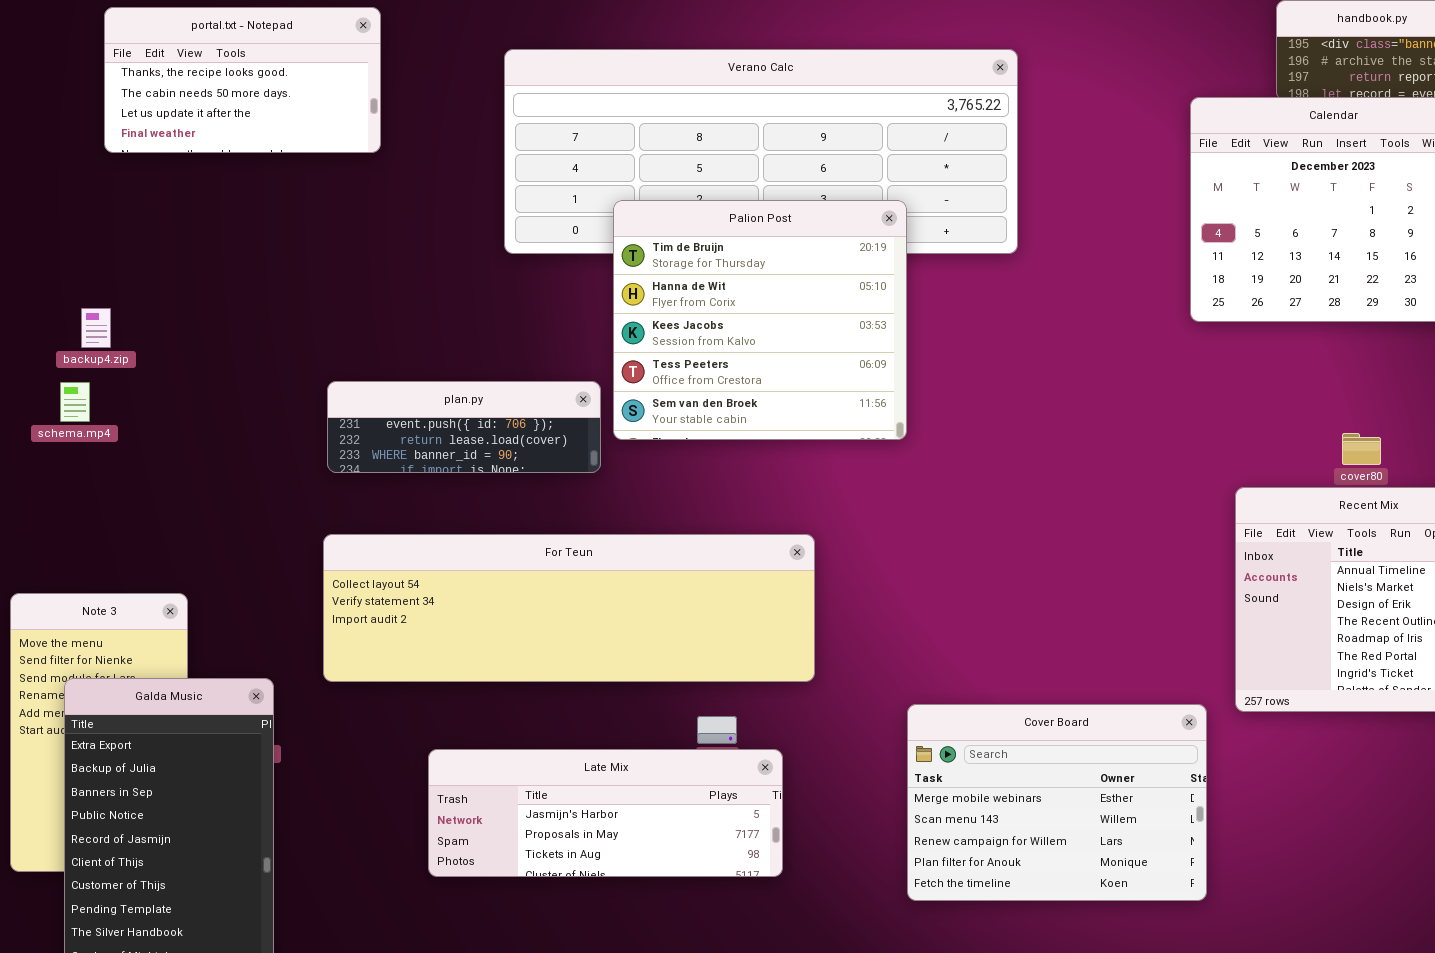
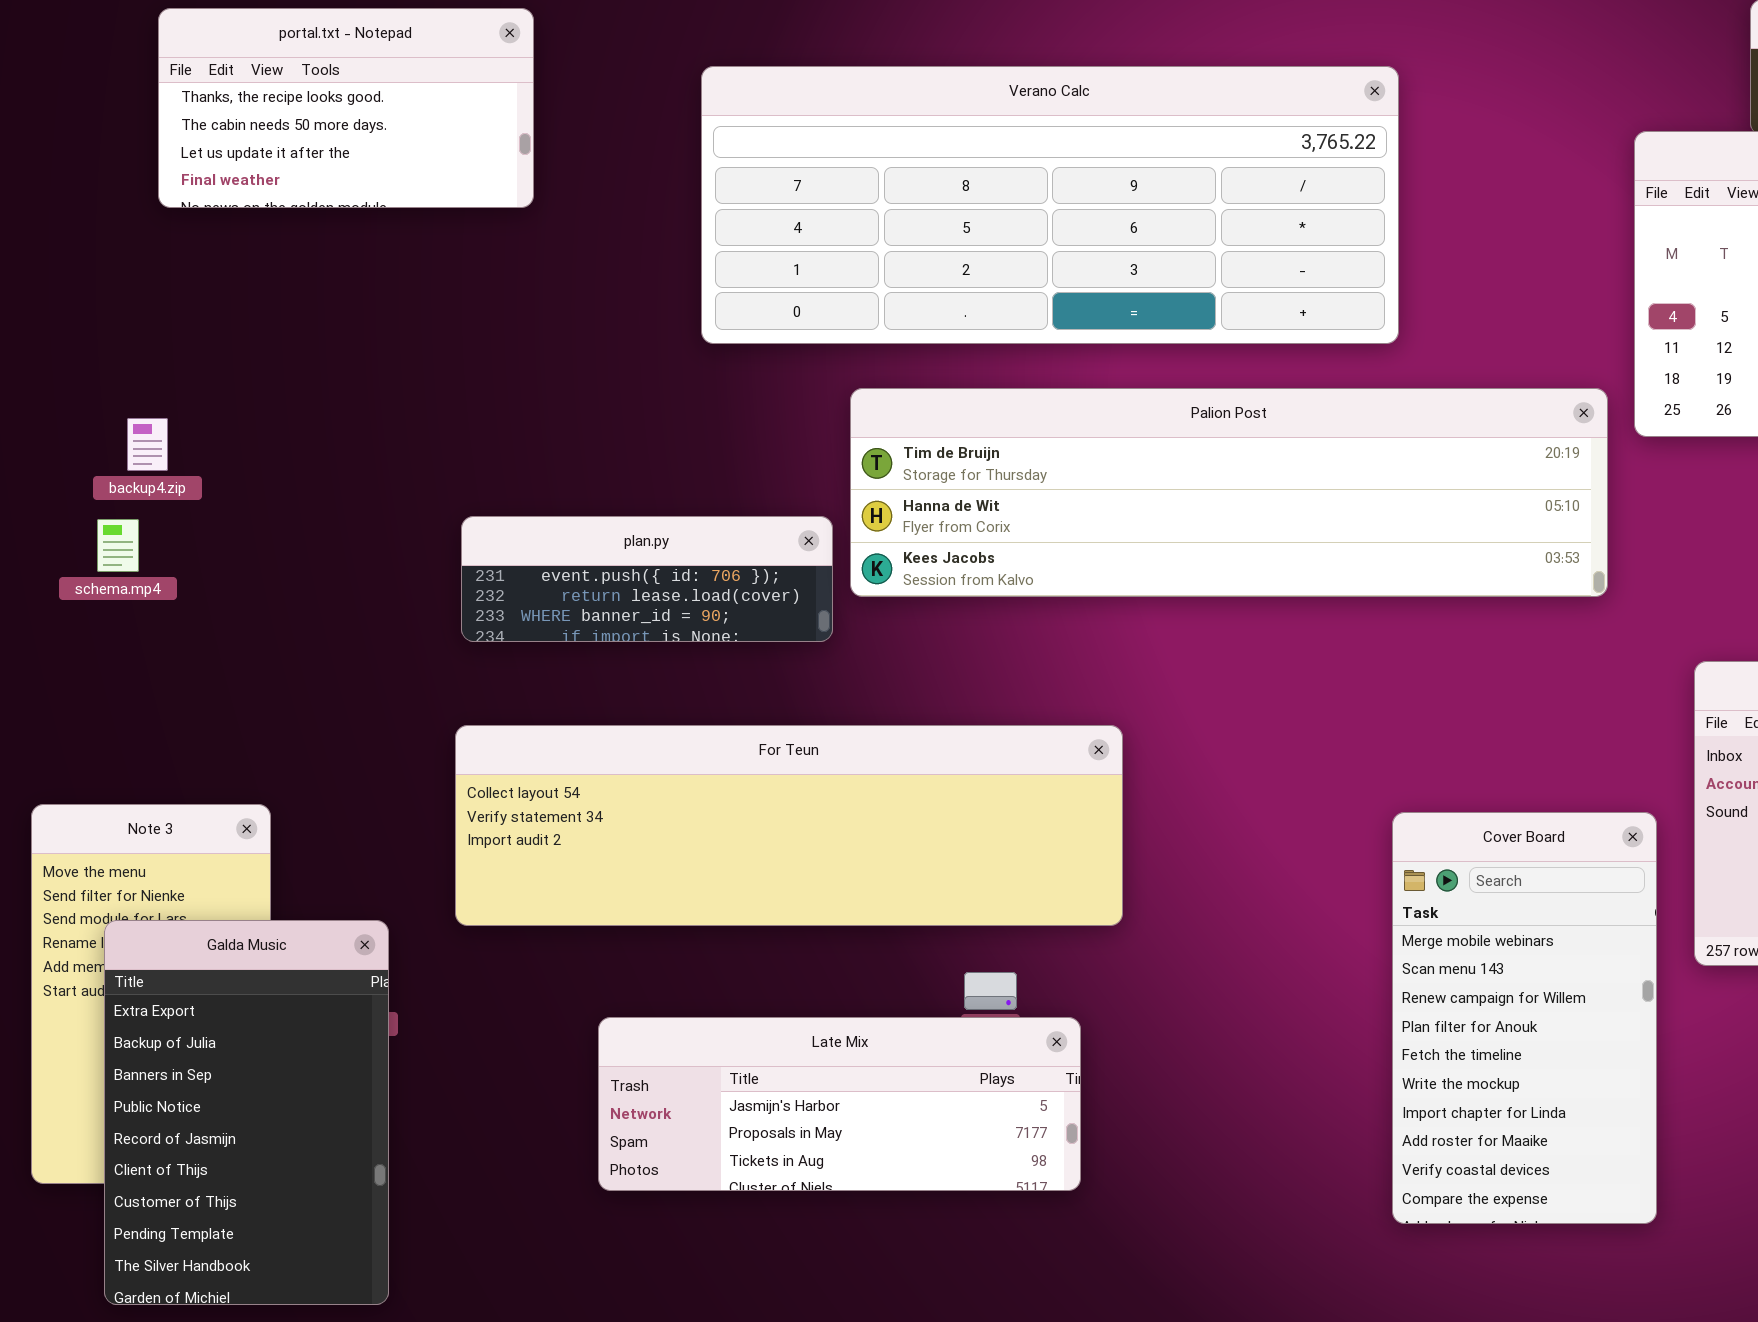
Palion Post: [613,200,907,440] -> [850,388,1608,597], resized
Cover Board: [907,704,1207,901] -> [1392,812,1657,1224], resized

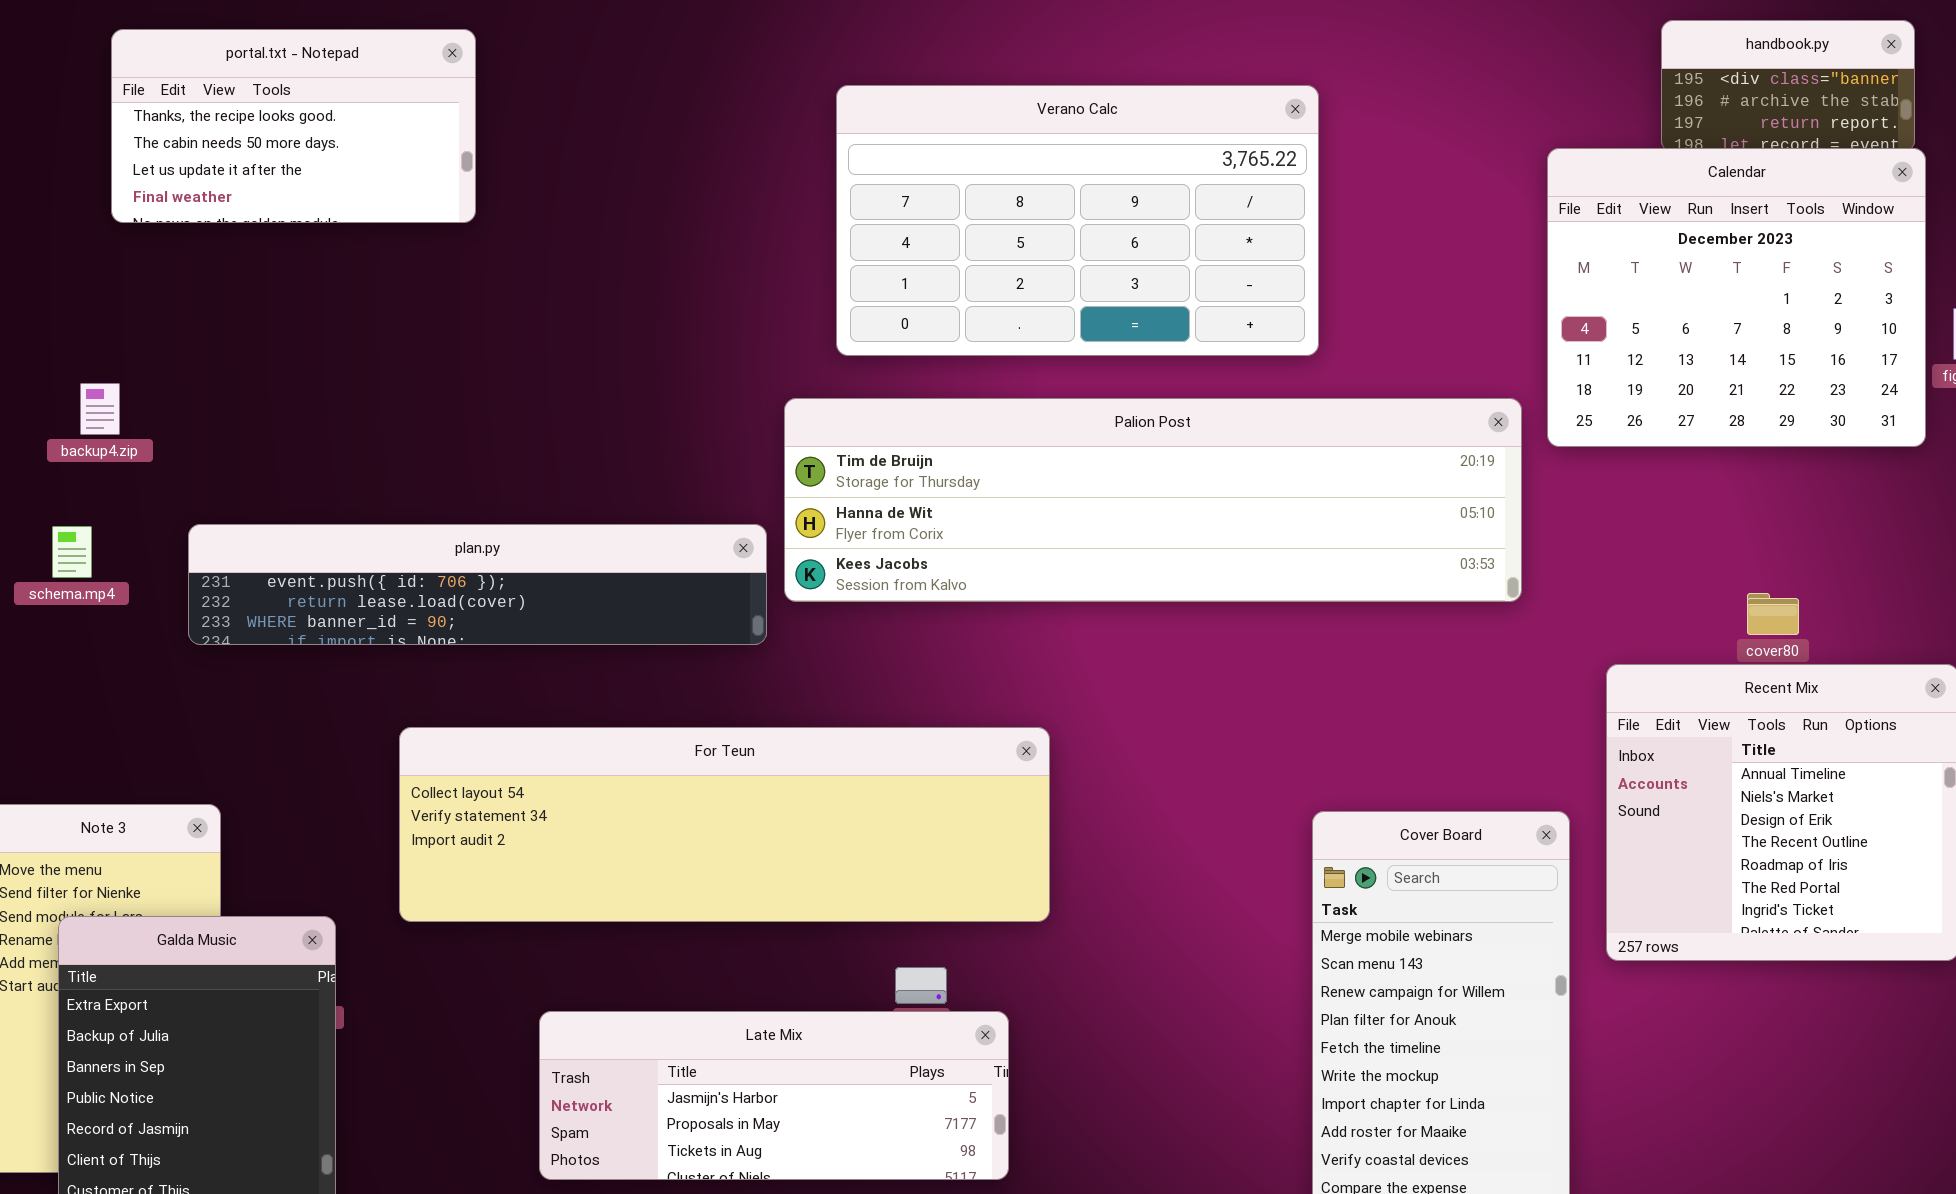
Verano Calc: [701,66,1399,344] -> [836,85,1319,356], resized
backup4.zip: [127,418,168,471] -> [80,383,120,435], moved
plan.py: [461,516,833,642] -> [188,524,767,645], resized

